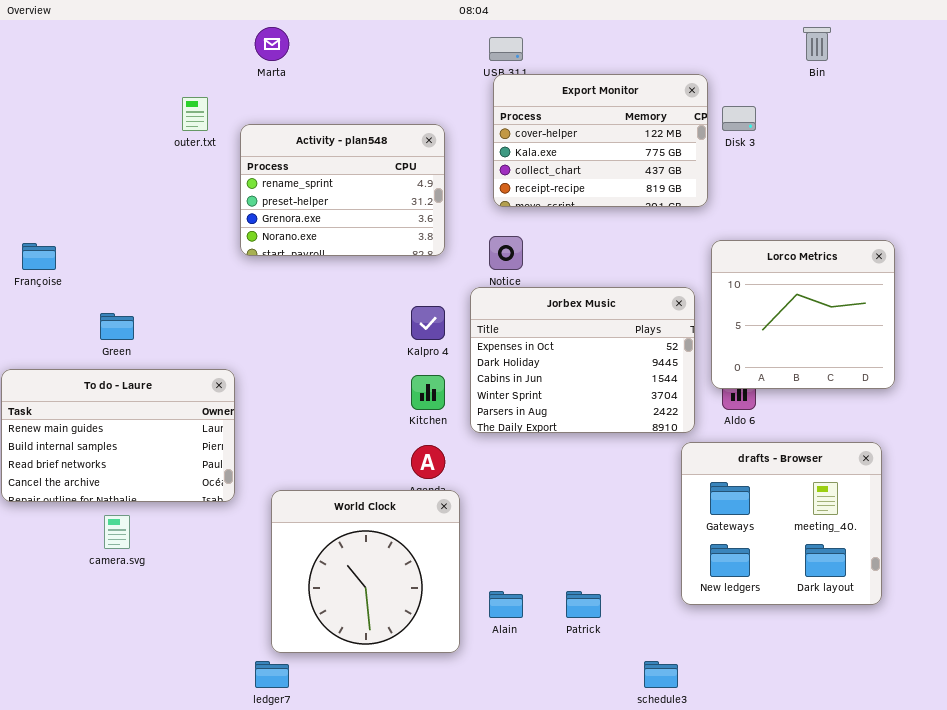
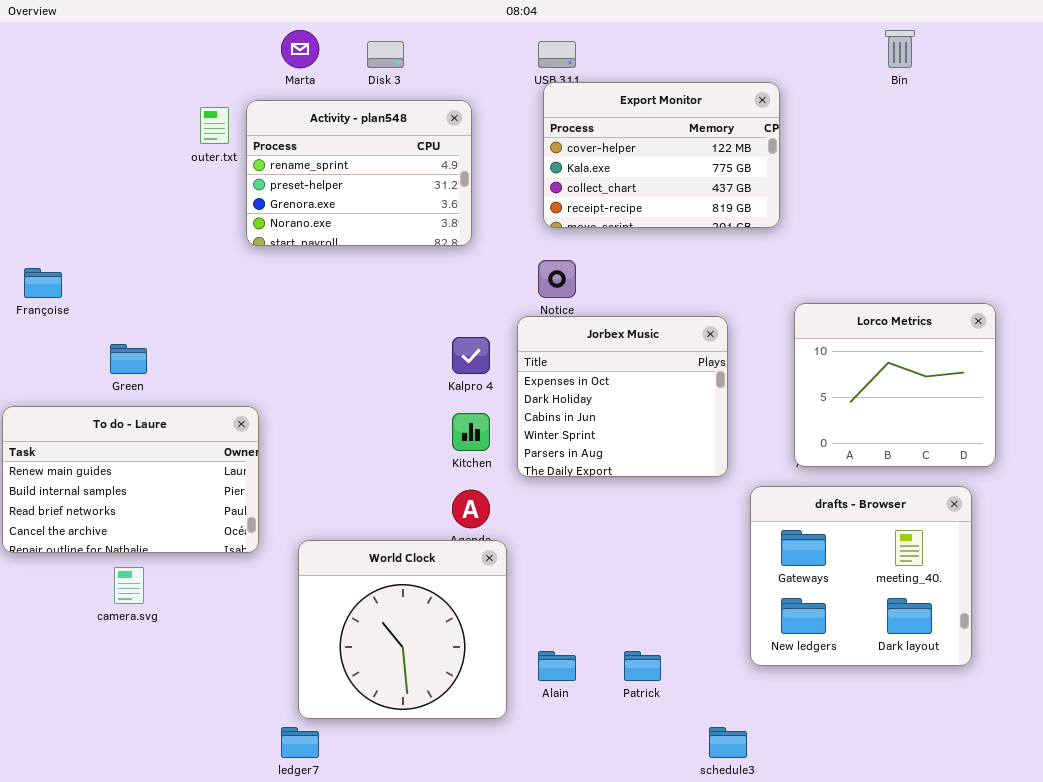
Disk 3: [722,106,756,131] -> [367,41,404,68], moved
Activity - plan548: [240,124,445,256] -> [246,100,472,246], moved
Lorco Metrics: [711,240,895,389] -> [794,303,996,467], moved
Jorbex Music: [470,287,695,433] -> [517,316,728,477], resized

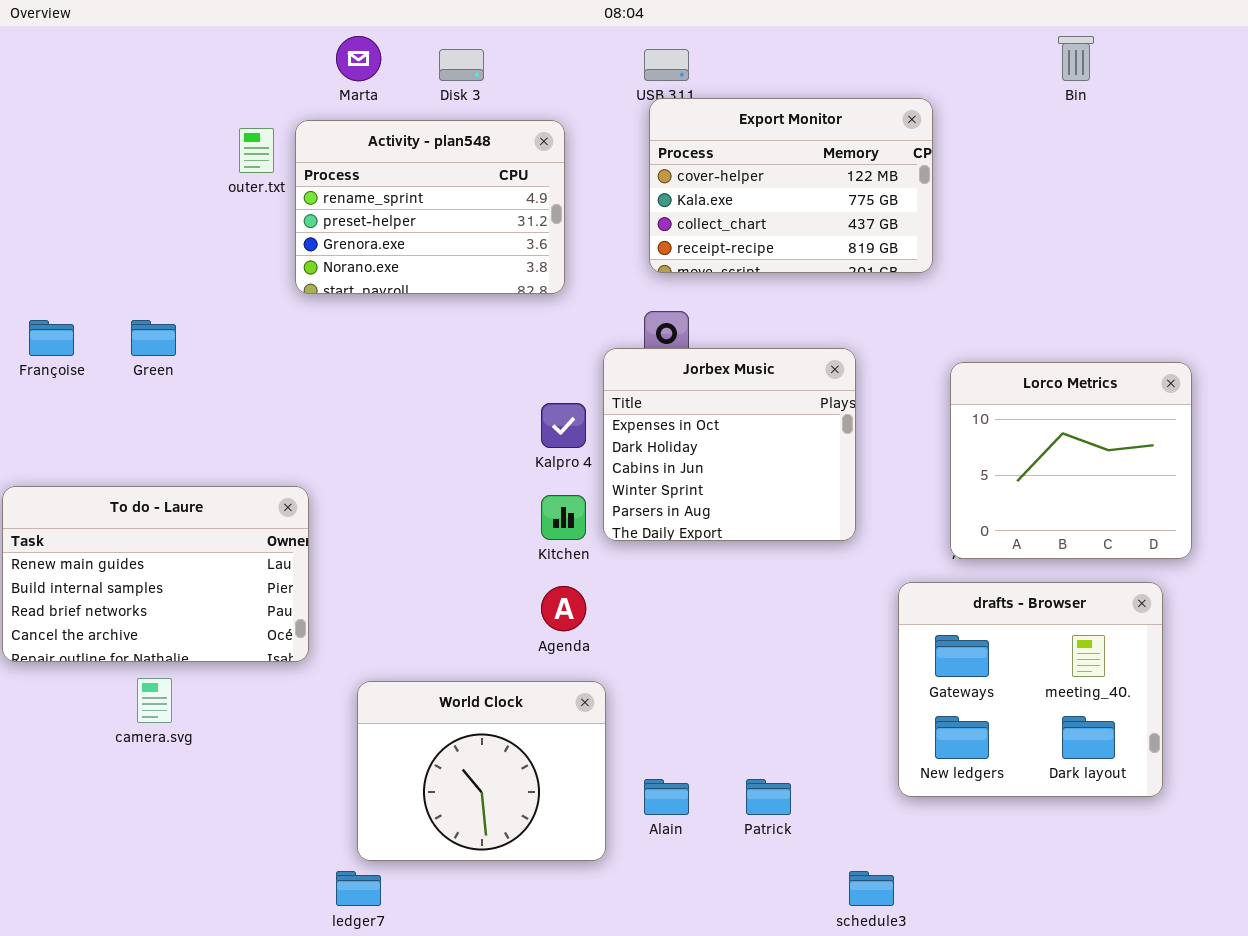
Jorbex Music: [517,316,728,477] -> [603,348,856,541], moved
Green: [110,344,147,374] -> [131,320,176,356], moved
World Clock: [298,540,507,719] -> [357,681,606,861], resized

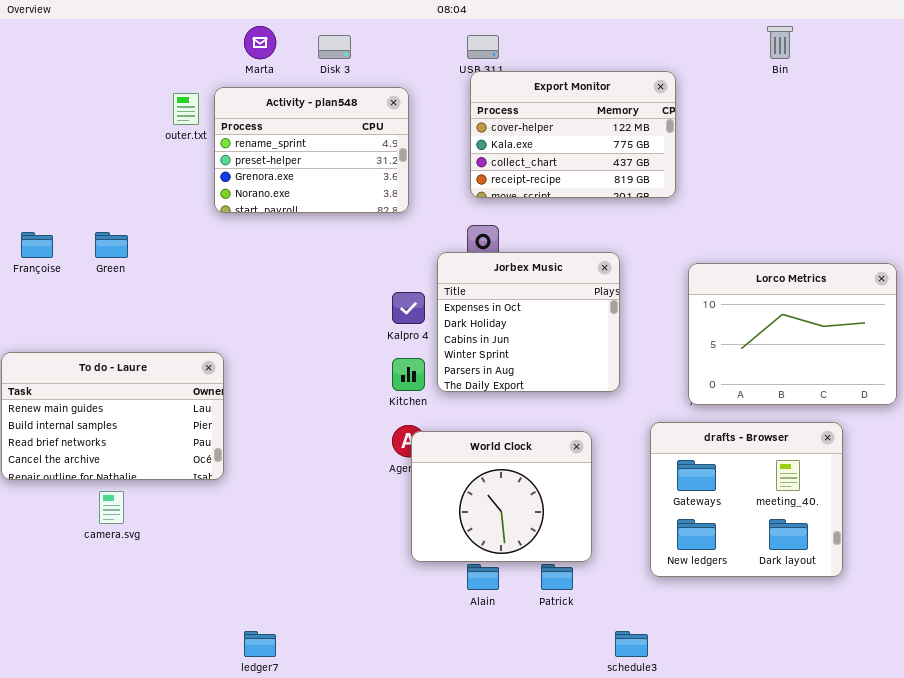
Lorco Metrics: [950,362,1192,559] -> [688,263,897,405], resized
World Clock: [357,681,606,861] -> [411,431,592,562], moved

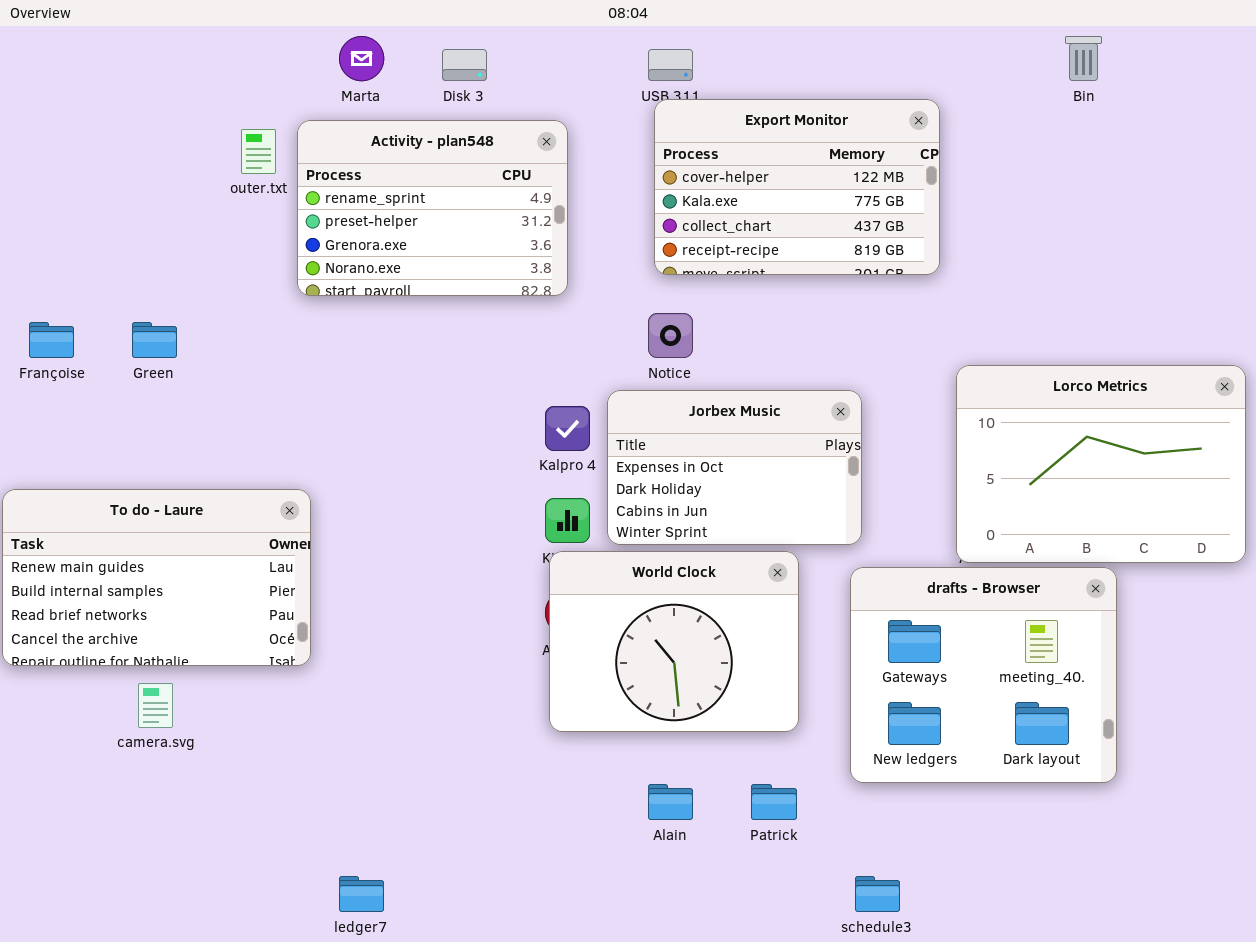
Jorbex Music: [437,252,620,392] -> [607,390,862,545], resized
drafts - Browser: [650,422,843,577] -> [850,567,1117,783], moved
World Clock: [411,431,592,562] -> [549,551,799,732], moved

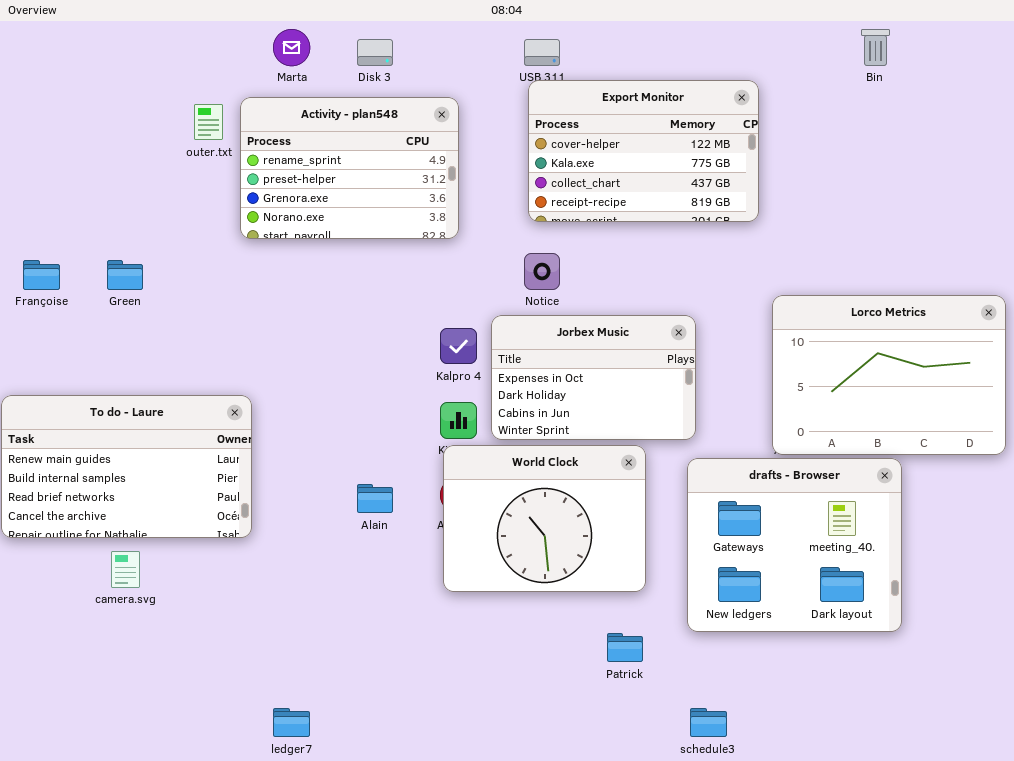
Alain: [648,784,693,820] -> [357,484,393,513], moved

